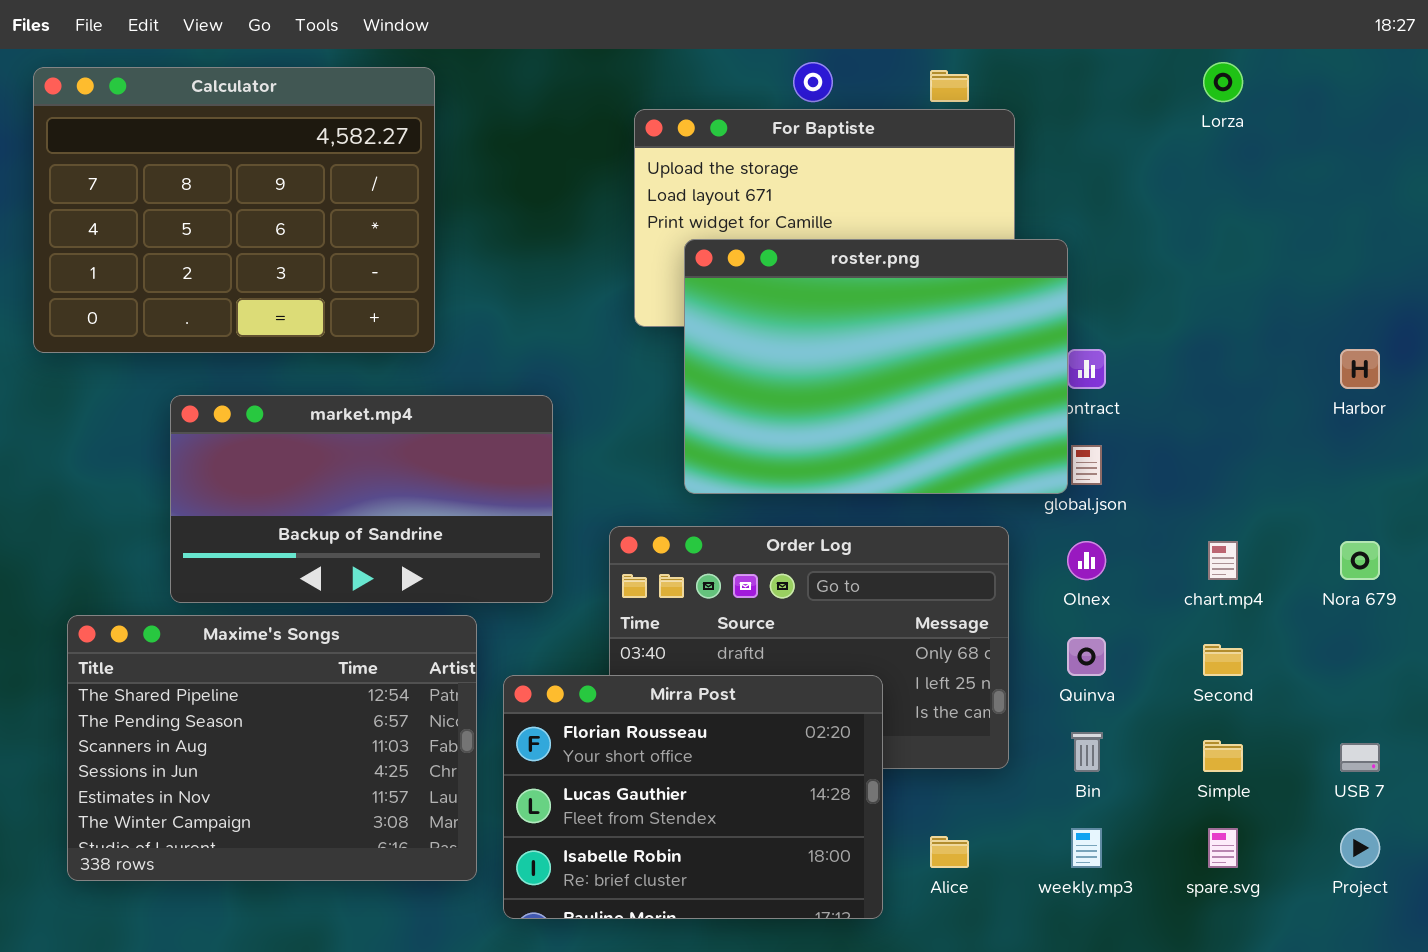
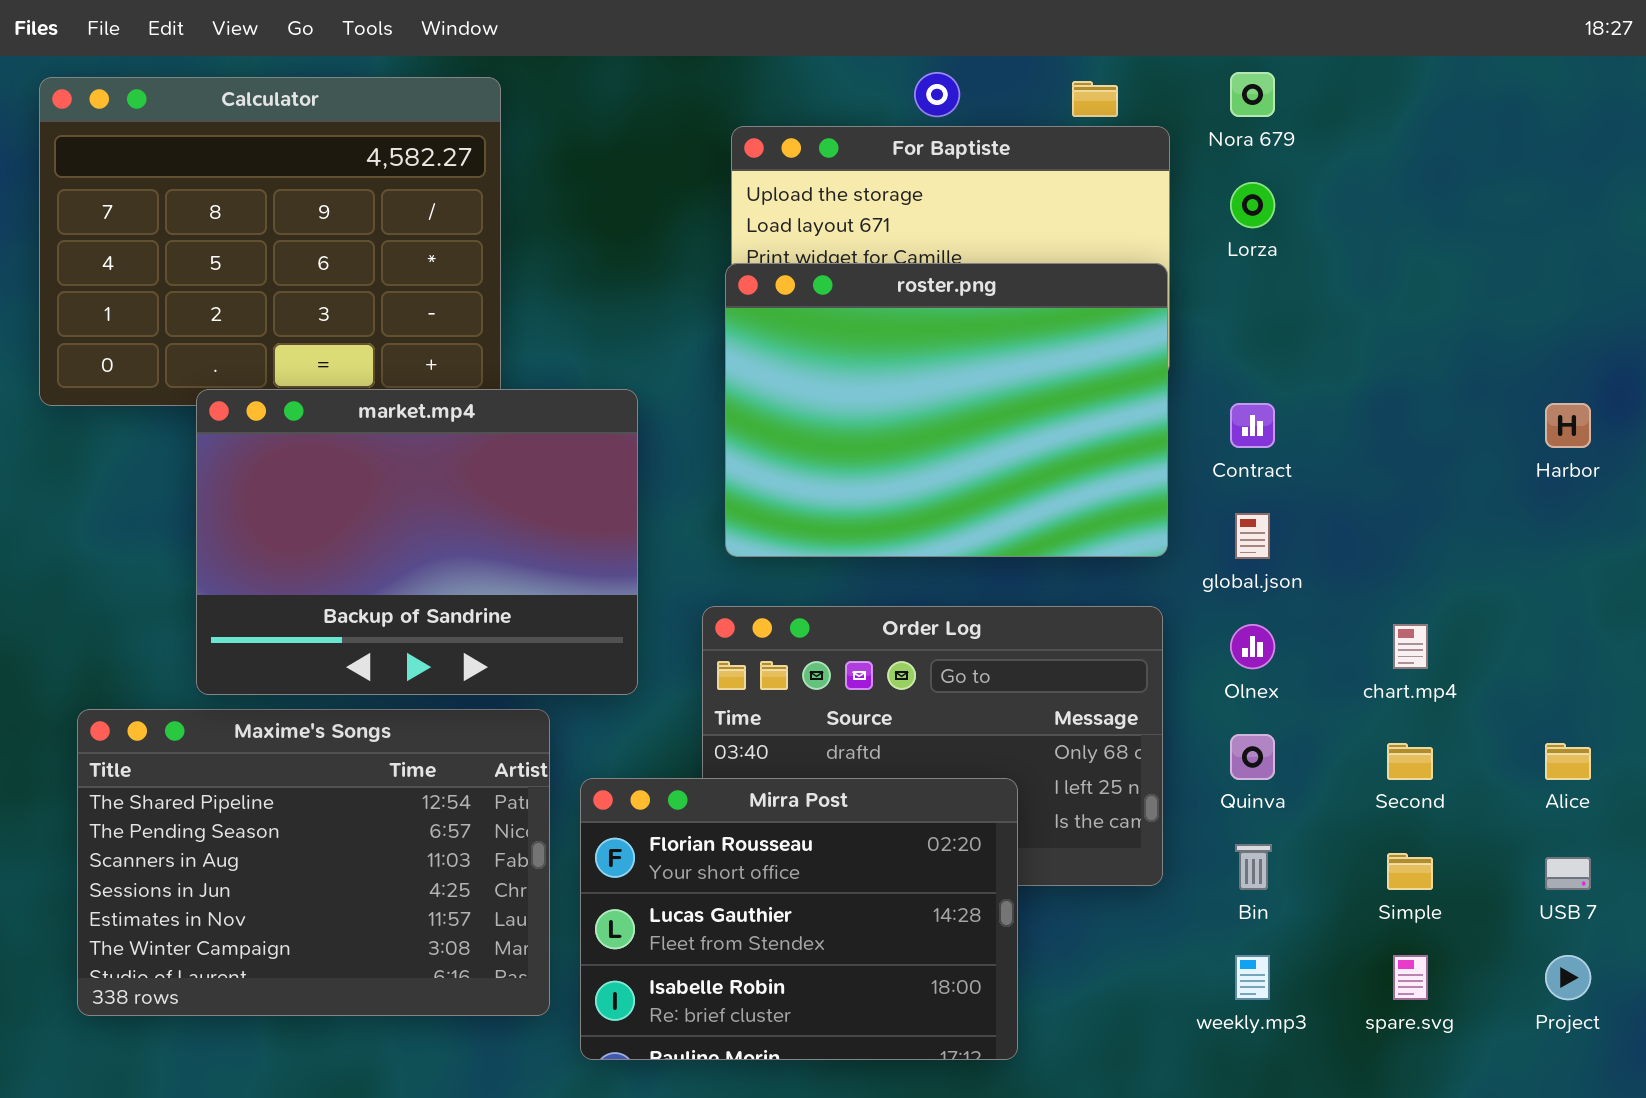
Lorza: [1203,62,1243,102] -> [1230,182,1275,228], moved
roster.png: [684,239,1068,494] -> [725,263,1168,557], moved
market.mp4: [170,395,553,603] -> [196,389,638,695], resized
Nora 679: [1340,541,1380,580] -> [1230,72,1275,117], moved
Alice: [930,836,969,868] -> [1545,743,1591,780], moved

